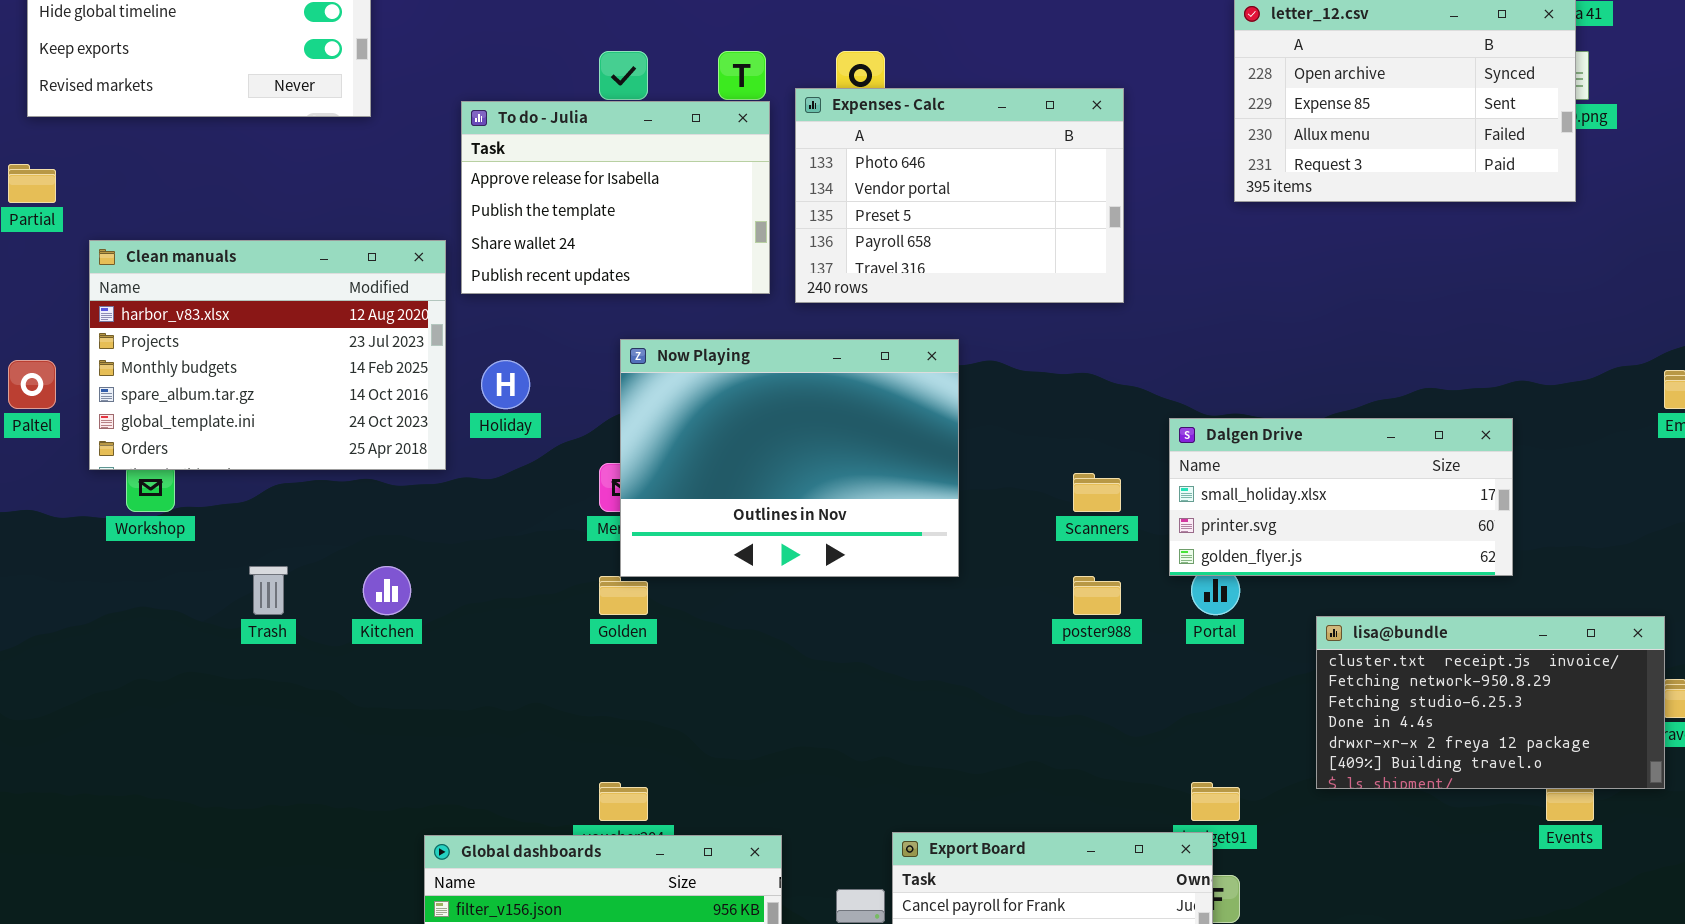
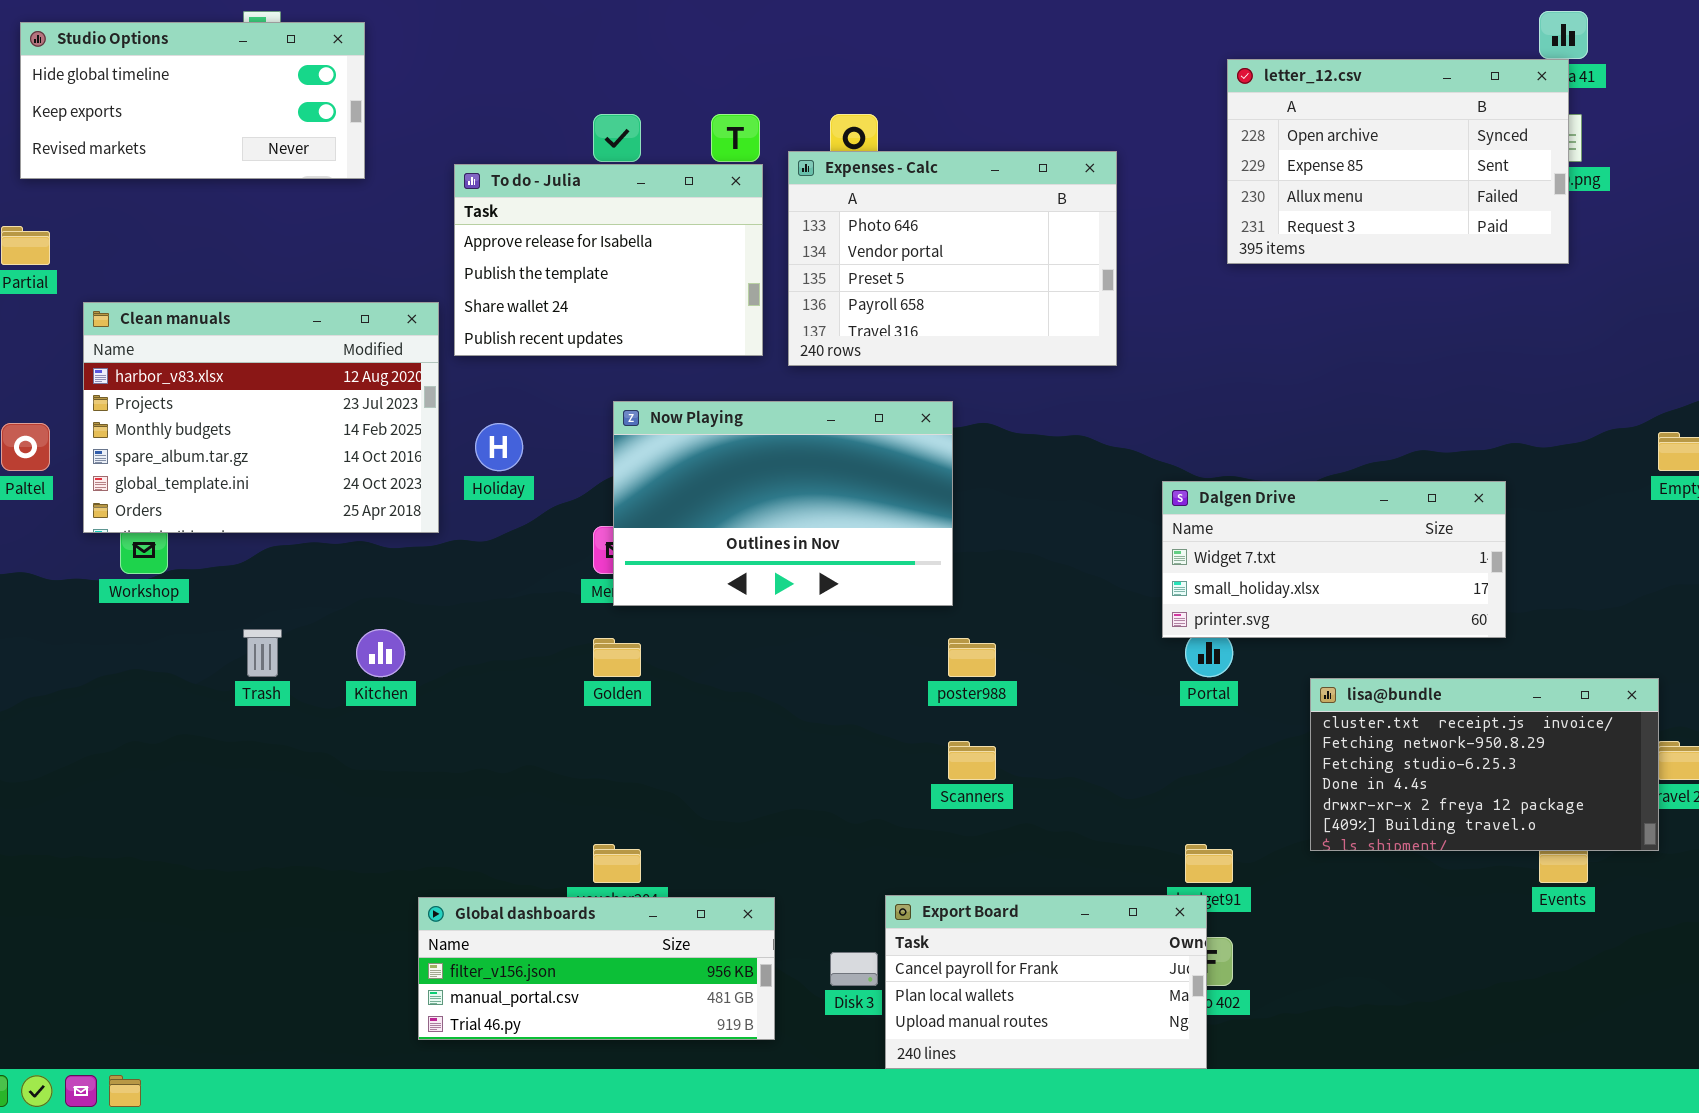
Now Playing: [620,339,959,577] -> [613,401,953,606], resized
Dalgen Drive: [1169,418,1513,576] -> [1162,481,1506,638], scrolled up 1 row
Scanners: [1073,473,1121,512] -> [948,741,996,780], moved
poster988: [1073,576,1121,615] -> [948,638,996,677], moved

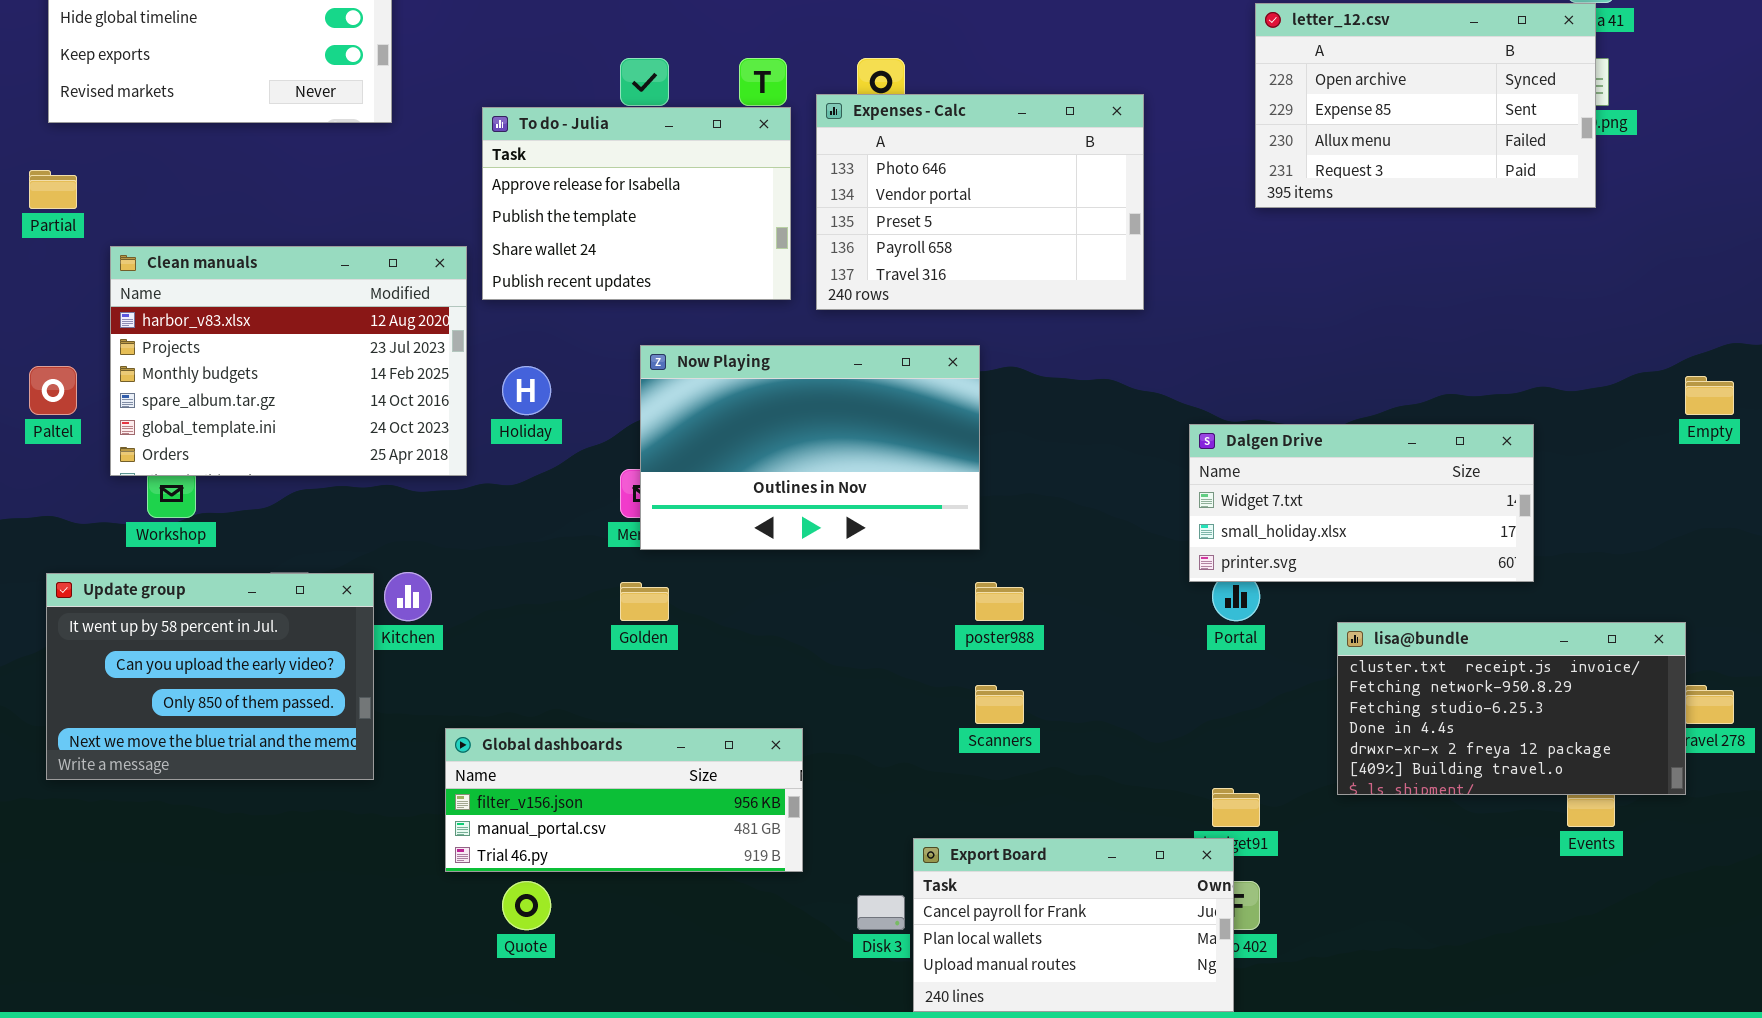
Update group: none -> [46,573,374,780], opened
Global dashboards: [418,897,775,1040] -> [445,728,803,872], moved

